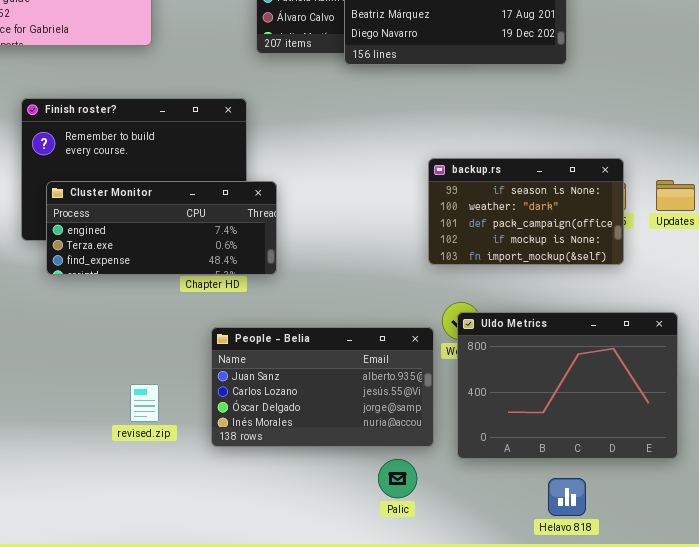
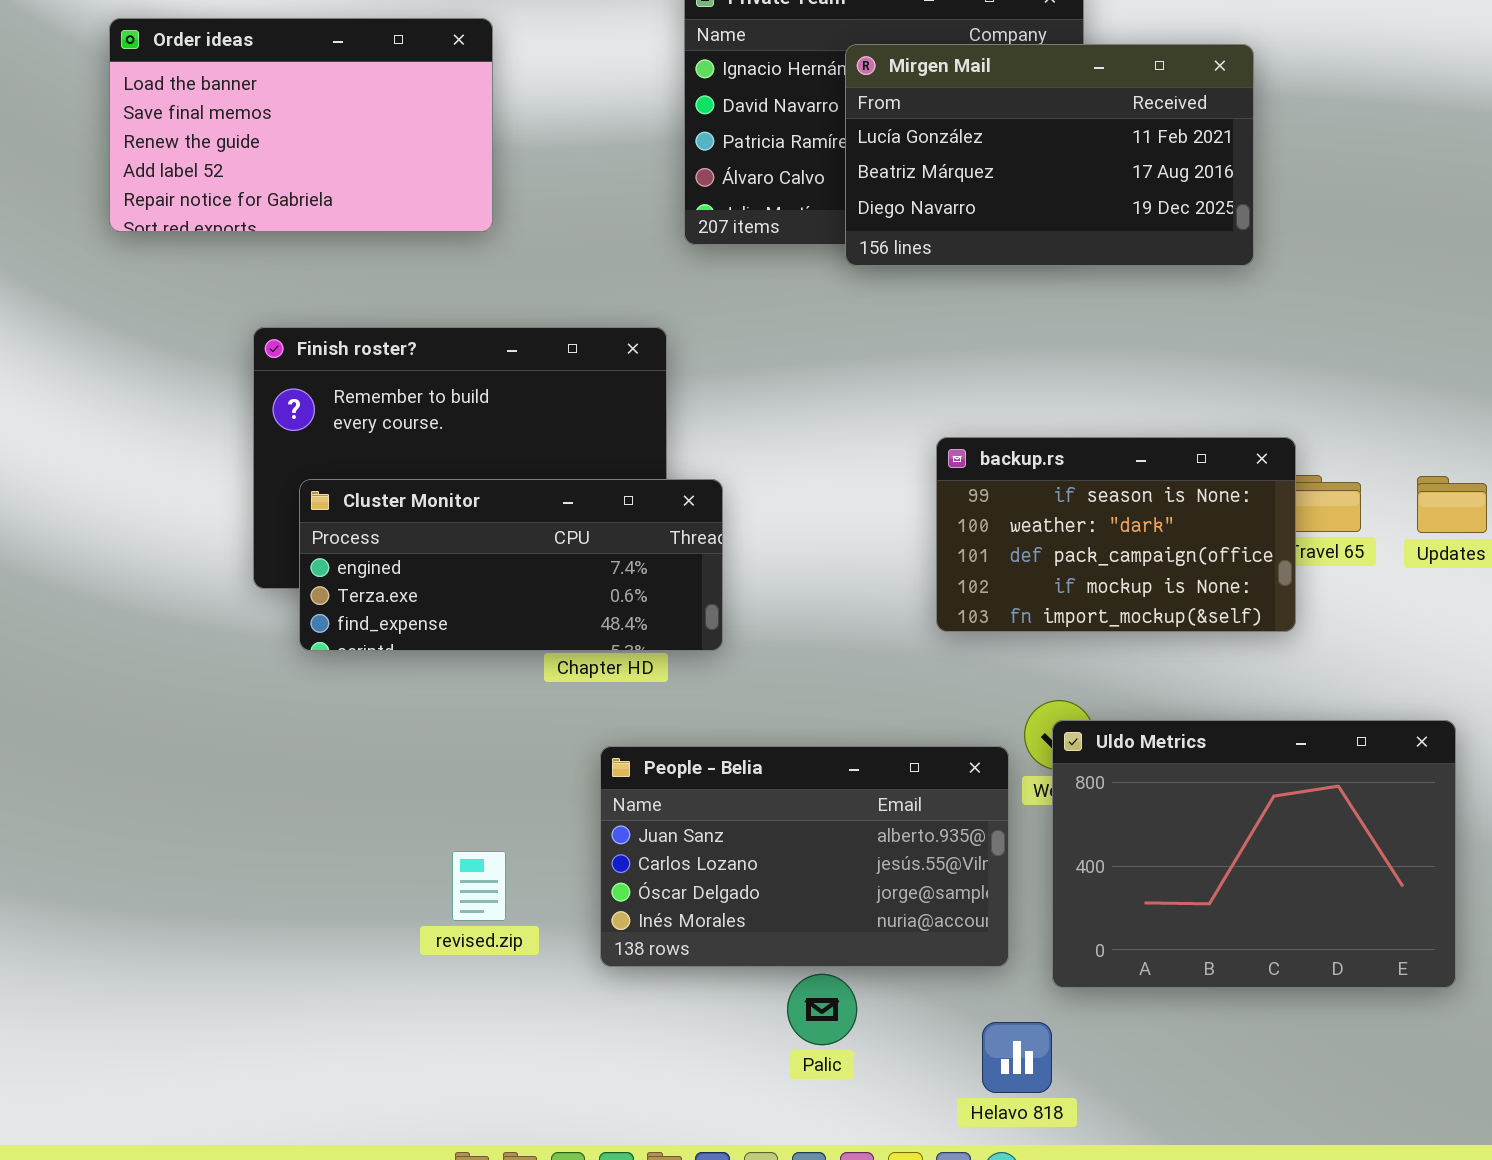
backup.rs: [428,158,624,265] -> [936,437,1296,632], moved
Palic: [378,459,417,498] -> [787,974,857,1045], moved
Helavo 818: [548,478,586,516] -> [982,1022,1052,1093], moved

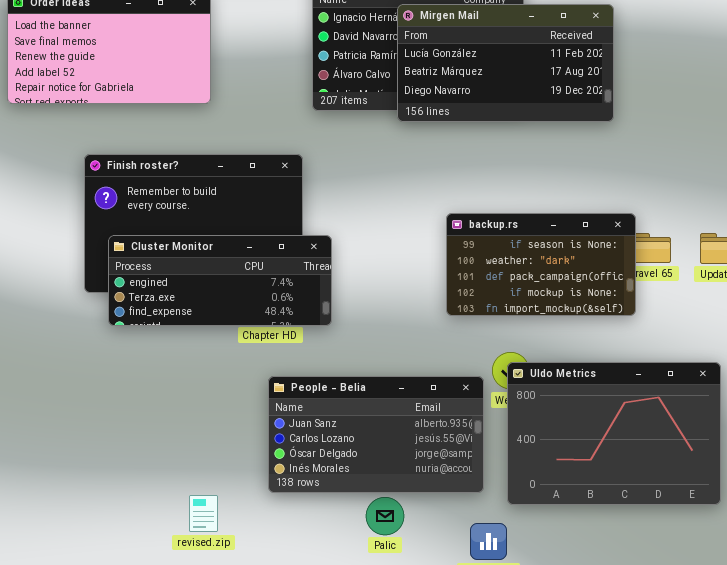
revised.zip: [452,851,506,921] -> [189,495,218,532], moved

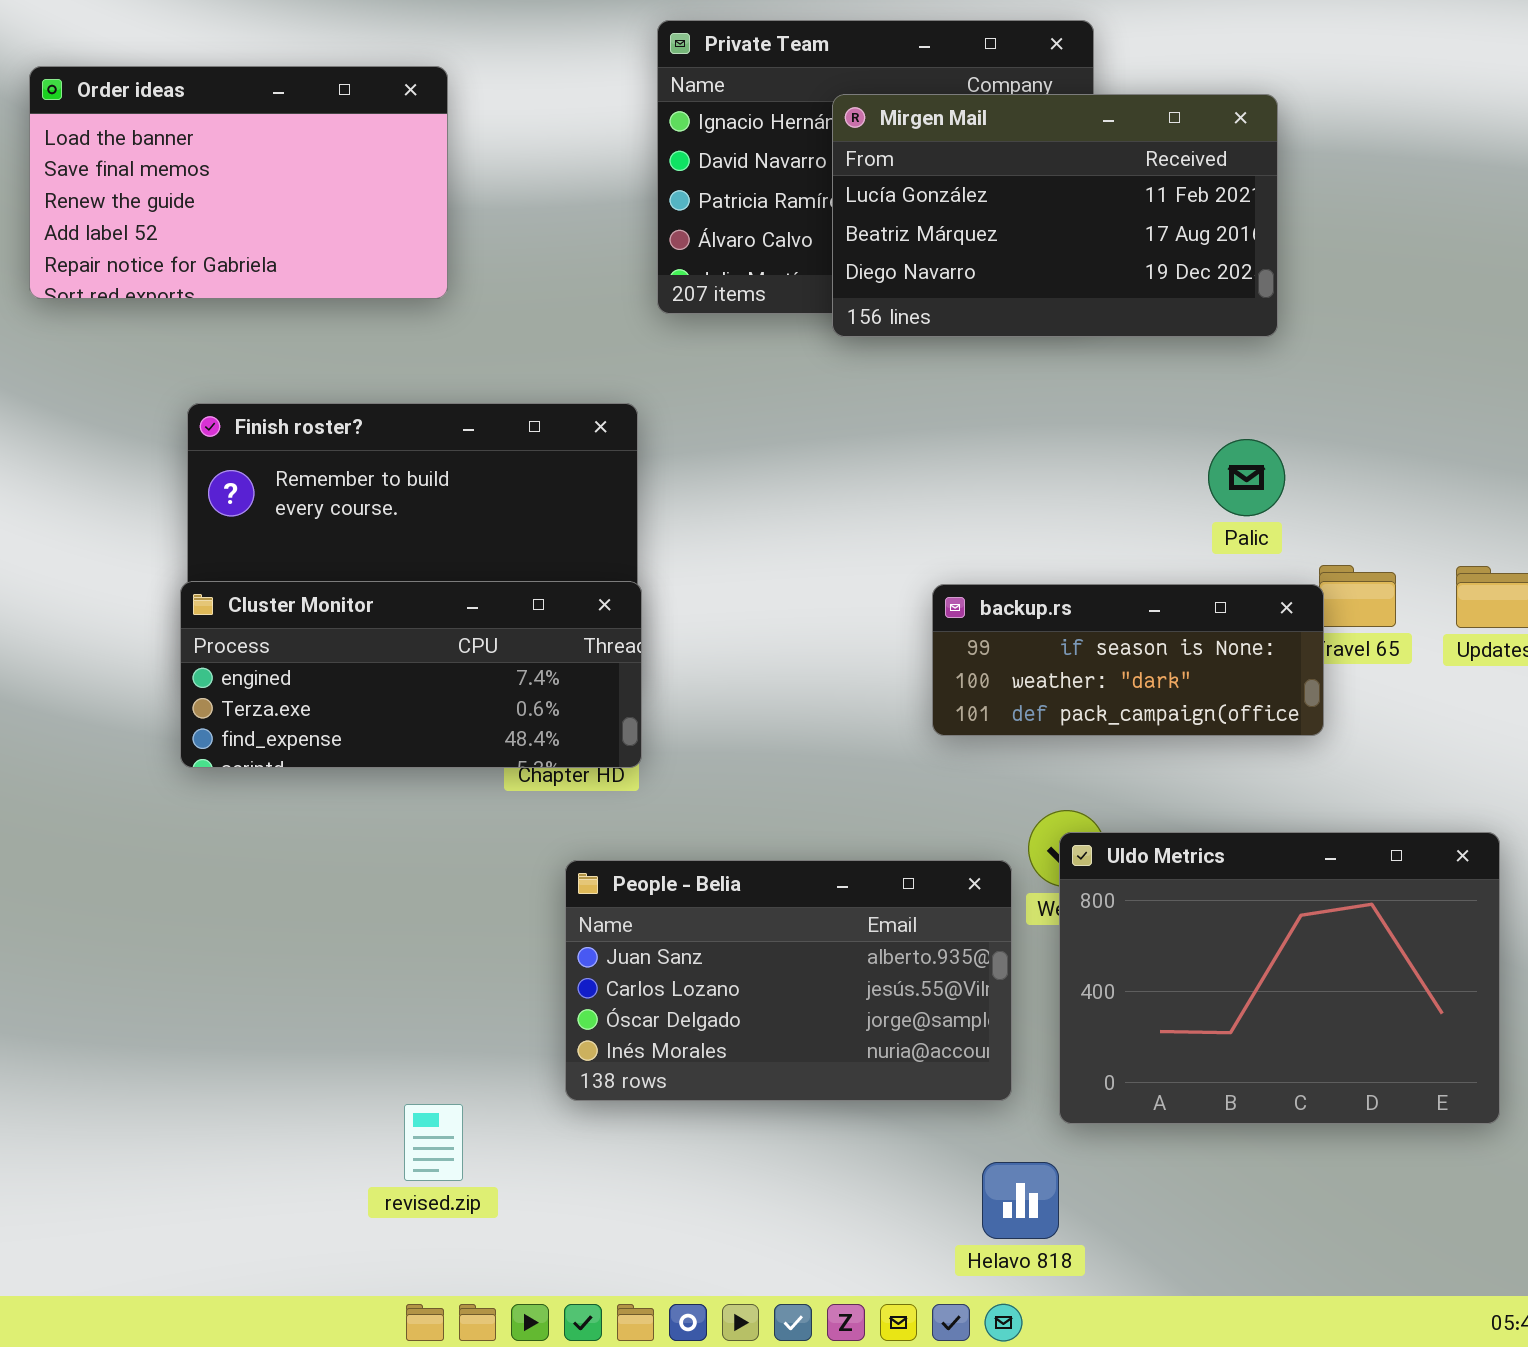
backup.rs: [446,213,636,316] -> [932,584,1324,736], resized
Cluster Monitor: [108,235,332,326] -> [180,581,642,768], moved
Palic: [366,497,404,535] -> [1208,439,1285,516], moved

